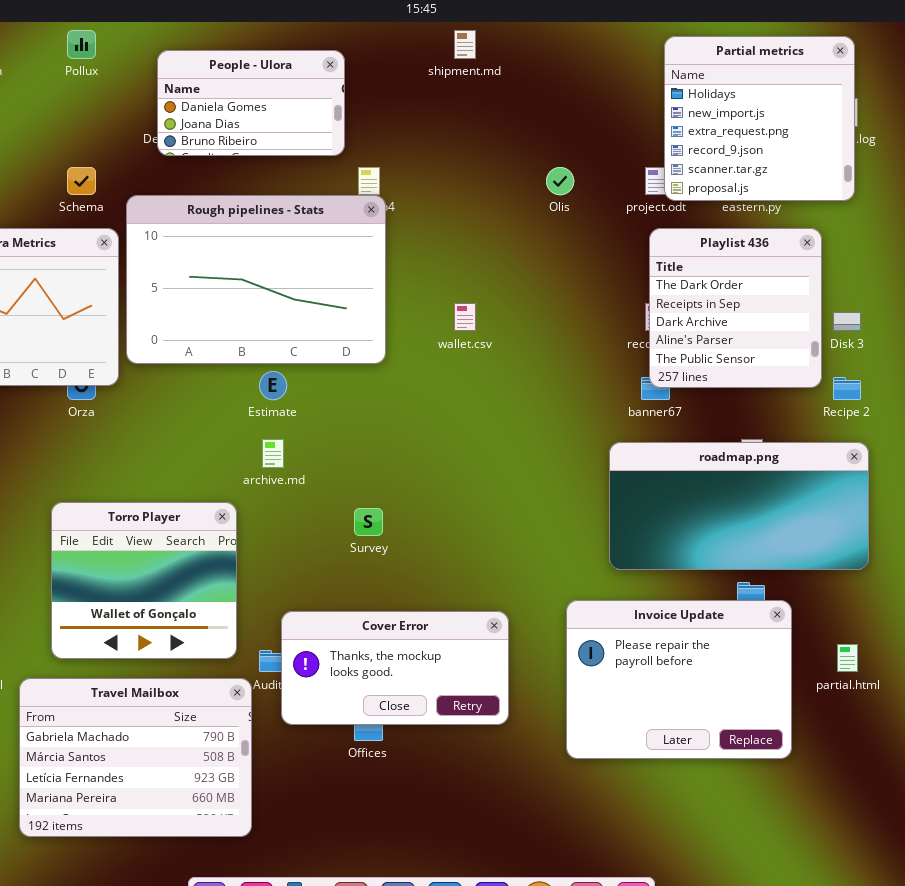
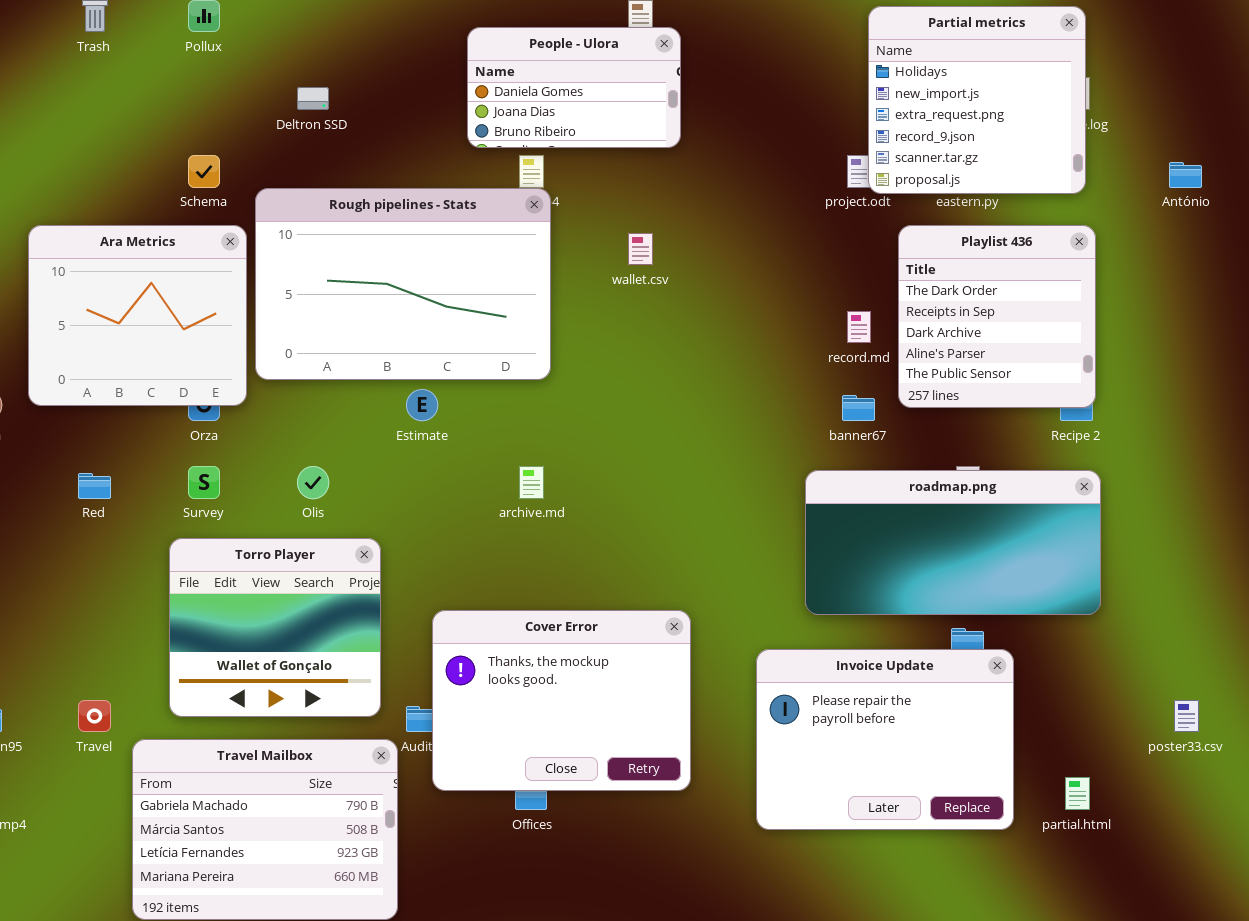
People - Ulora: [157,50,345,156] -> [467,27,681,148], moved
Olis: [546,167,574,195] -> [297,466,329,499], moved
Playlist 436: [649,228,822,388] -> [898,225,1096,408], moved
wallet.csv: [454,303,476,331] -> [628,233,653,265], moved
archive.md: [262,439,284,468] -> [519,466,544,499], moved
Survey: [354,508,383,536] -> [188,466,220,499], moved
Cover Error: [281,611,509,725] -> [432,610,691,791], resized
partial.html: [837,644,858,672] -> [1065,777,1090,810], moved

